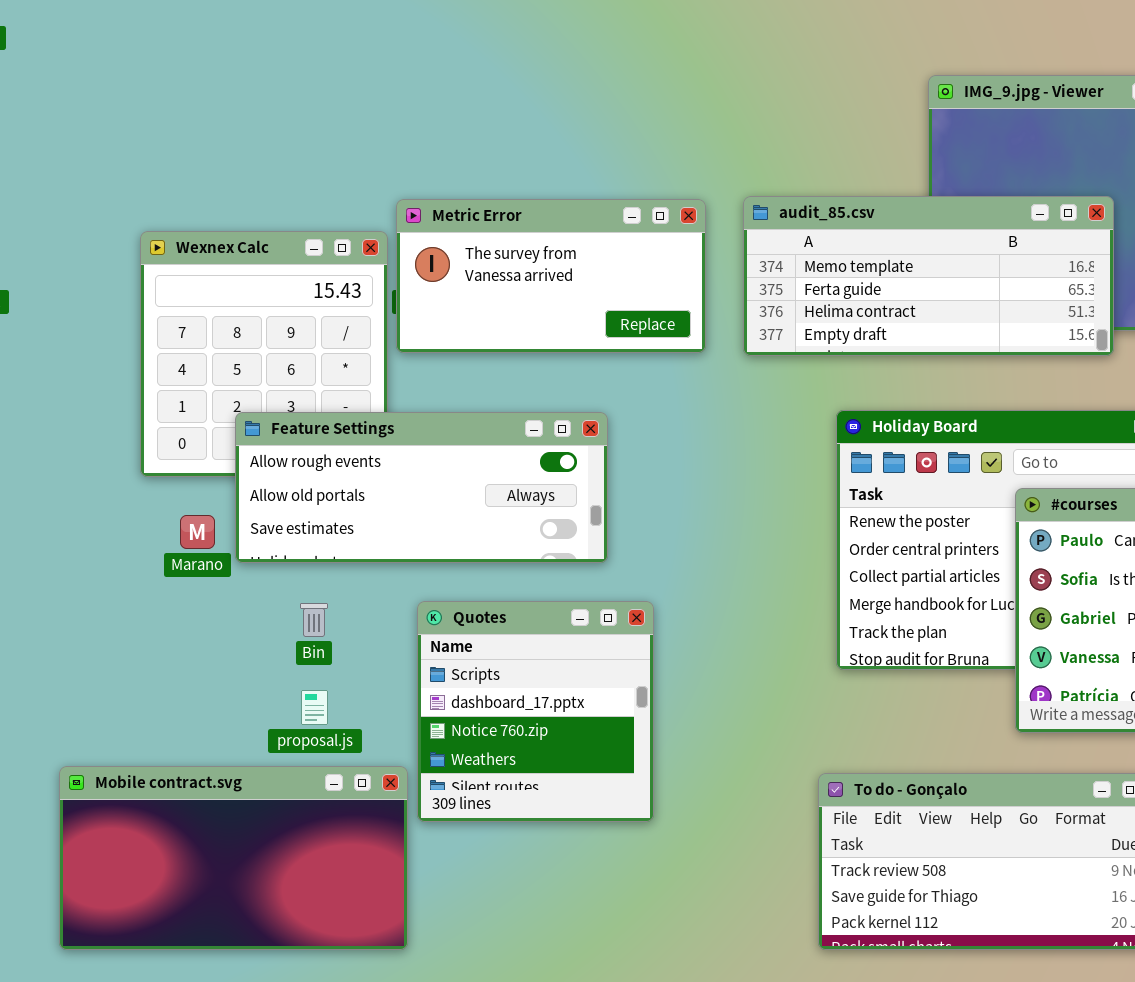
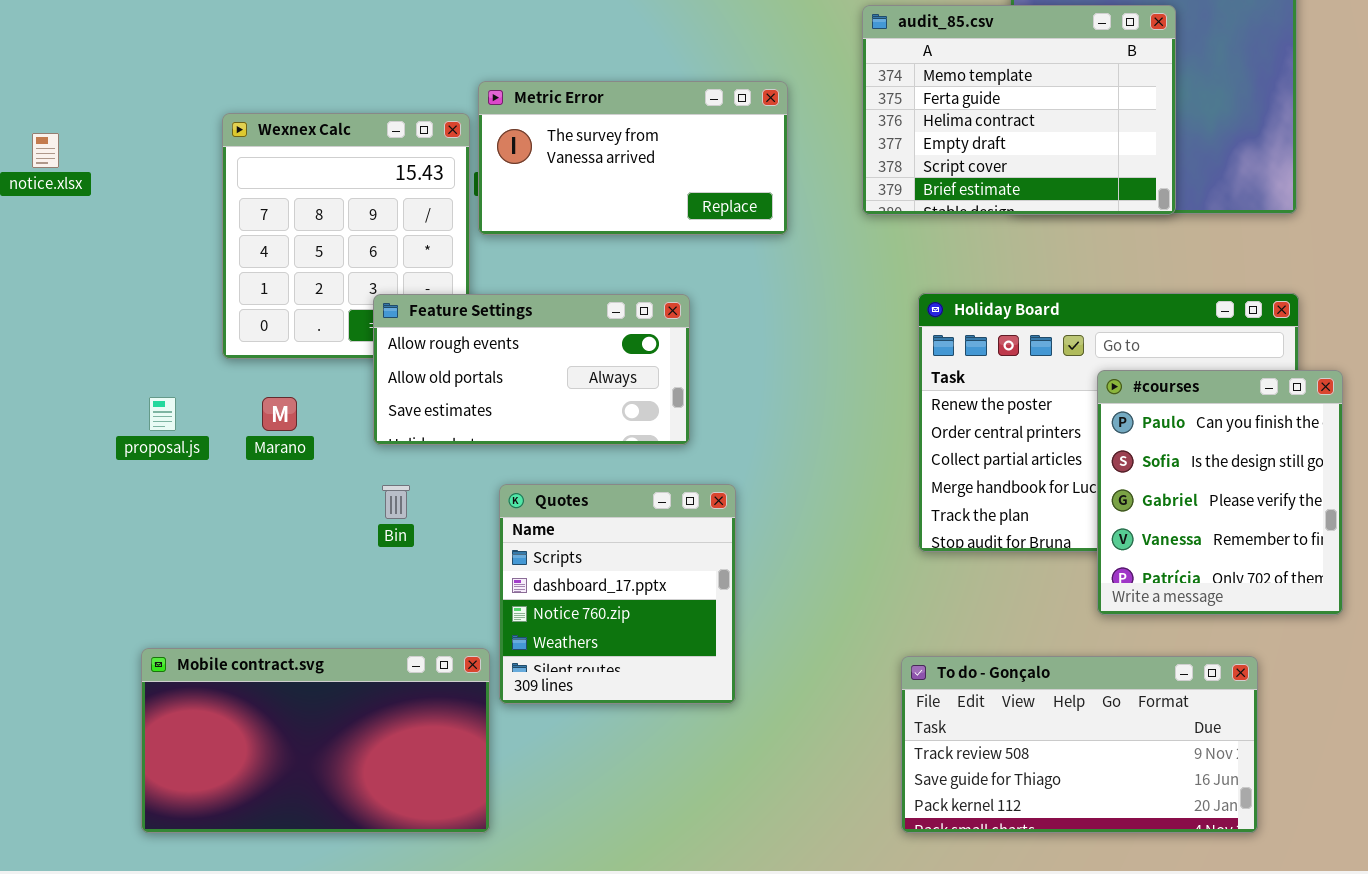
audit_85.csv: [743,196,1114,356] -> [862,5,1176,215], moved, resized
Feature Settings: [235,412,608,563] -> [373,294,690,445], resized
proposal.js: [301,690,328,725] -> [149,397,176,431], moved

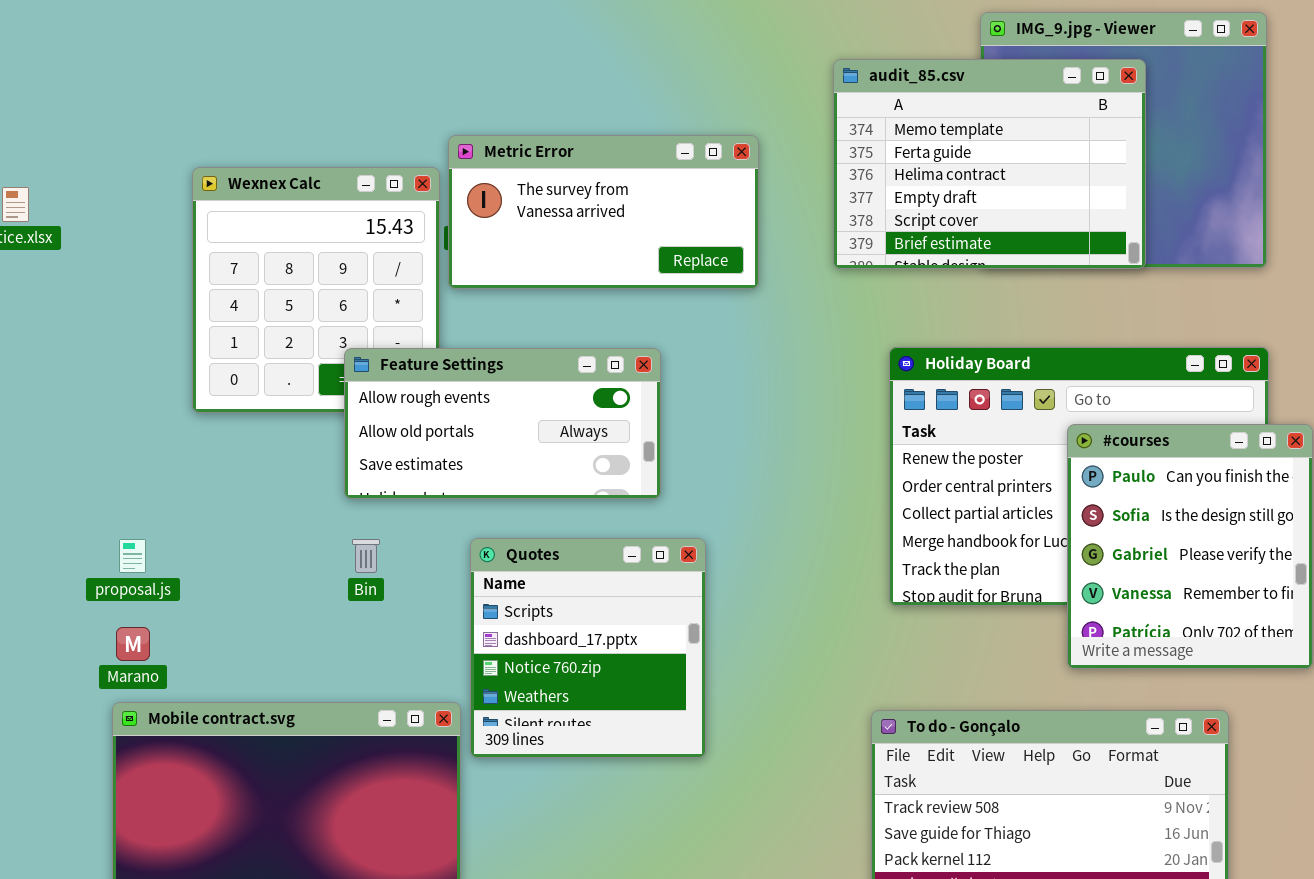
proposal.js: [149,397,176,431] -> [119,539,146,573], moved
Marano: [262,397,297,431] -> [116,627,150,661], moved

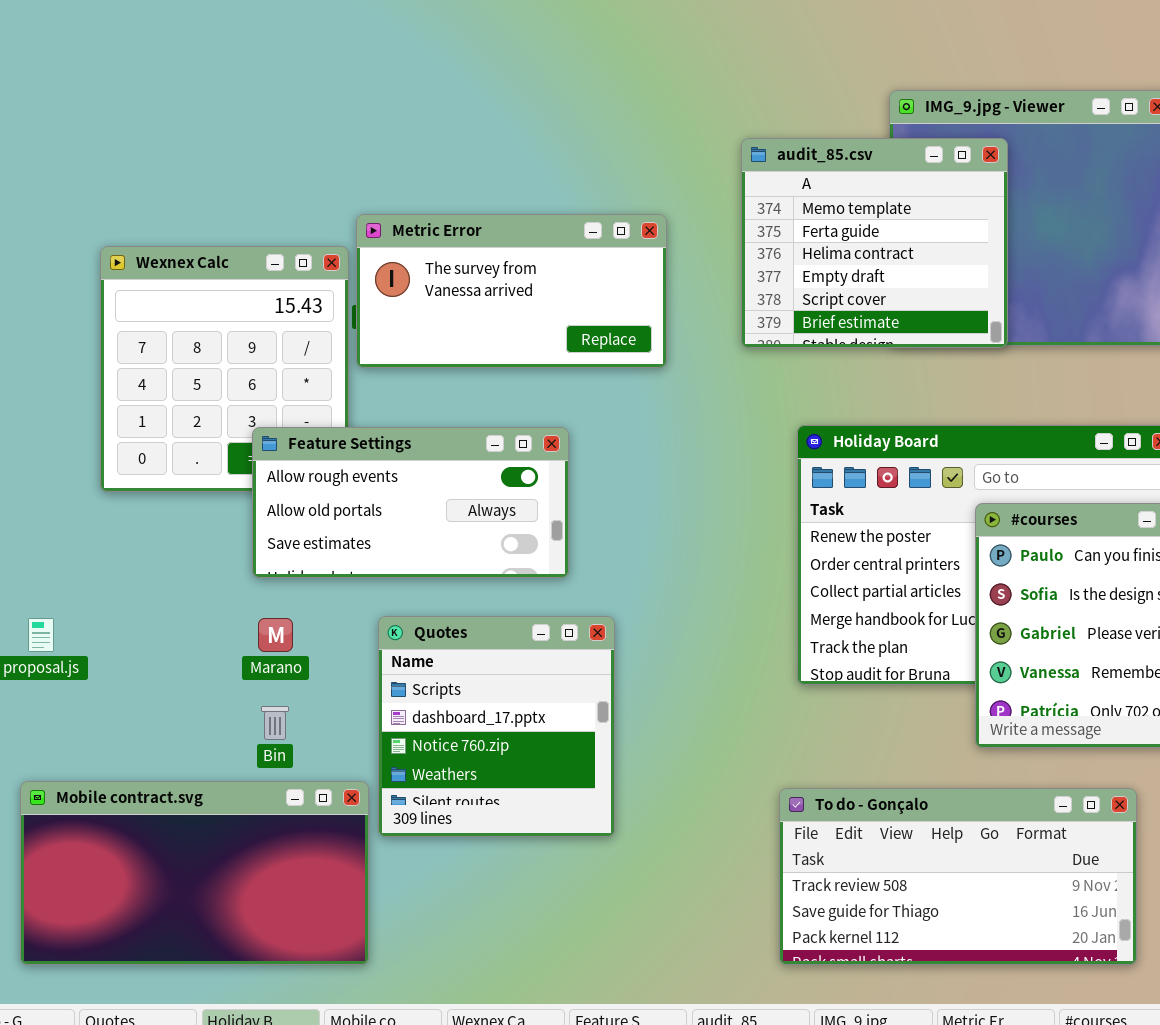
audit_85.csv: [833,59,1146,269] -> [741,138,1008,348], resized
Bin: [352,539,380,573] -> [261,706,289,740], moved
Marano: [116,627,150,661] -> [258,618,293,652], moved

